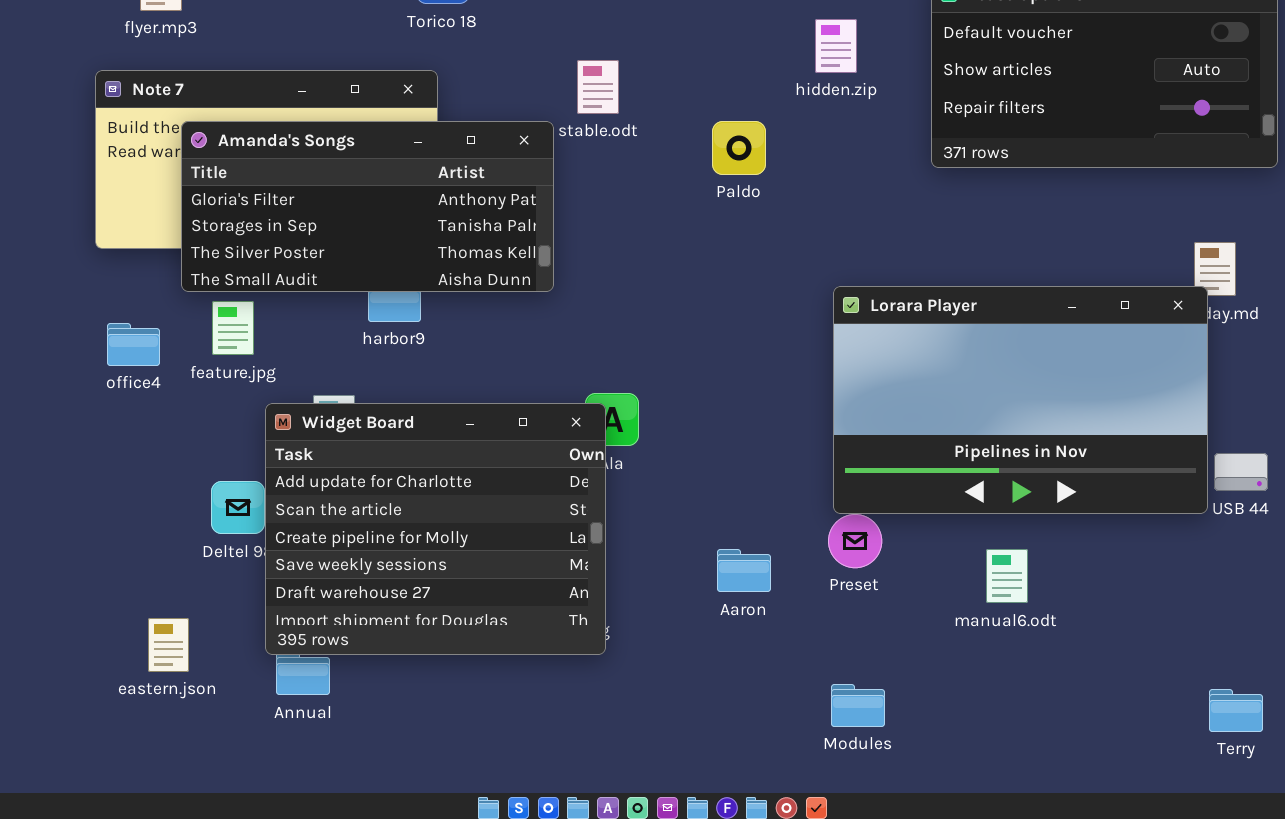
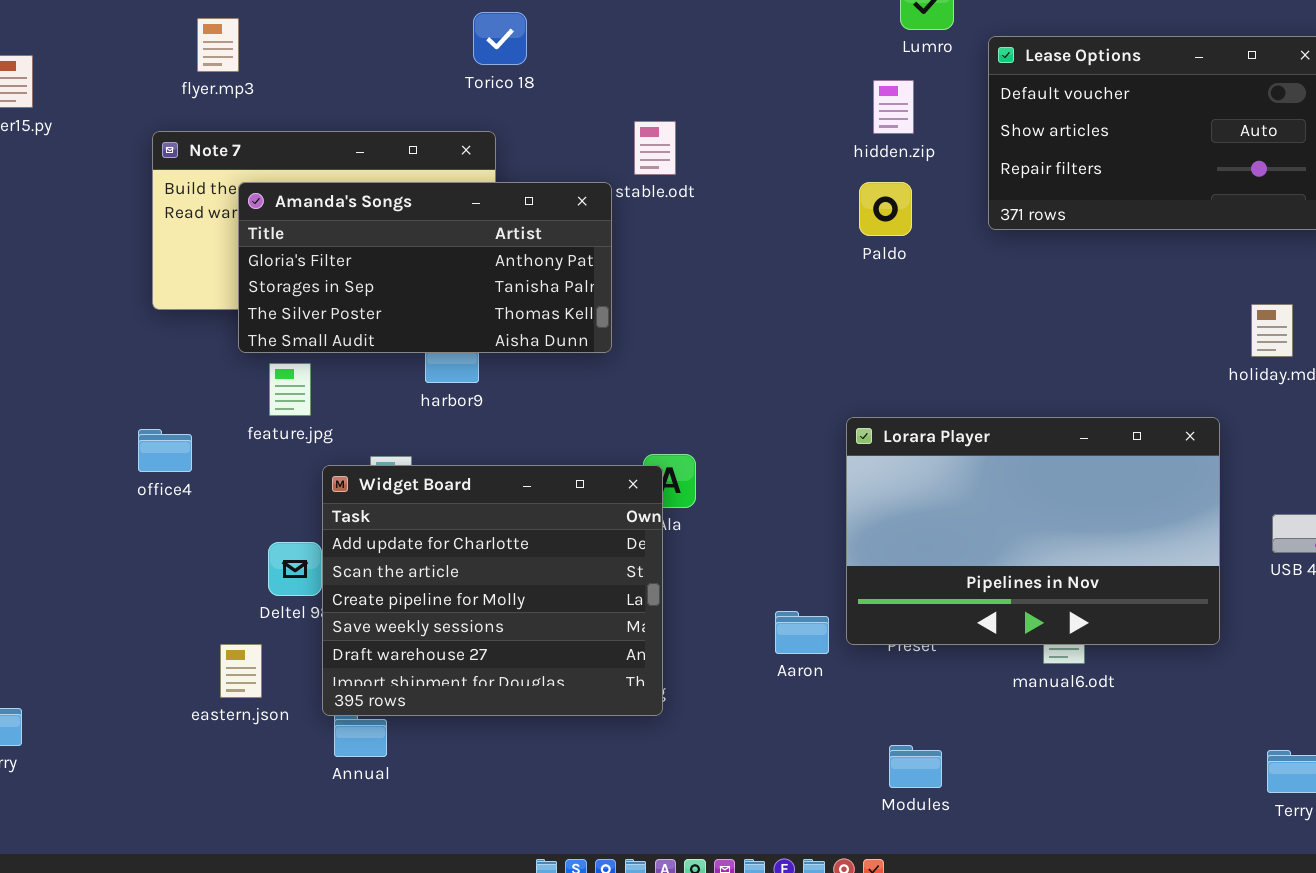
Paldo: [712,121,766,175] -> [859,182,912,236], moved
Lorara Player: [833,286,1208,514] -> [846,417,1220,645], moved
office4: [107,323,160,366] -> [138,429,192,472], moved
eastern.json: [148,618,189,672] -> [220,644,262,698], moved

